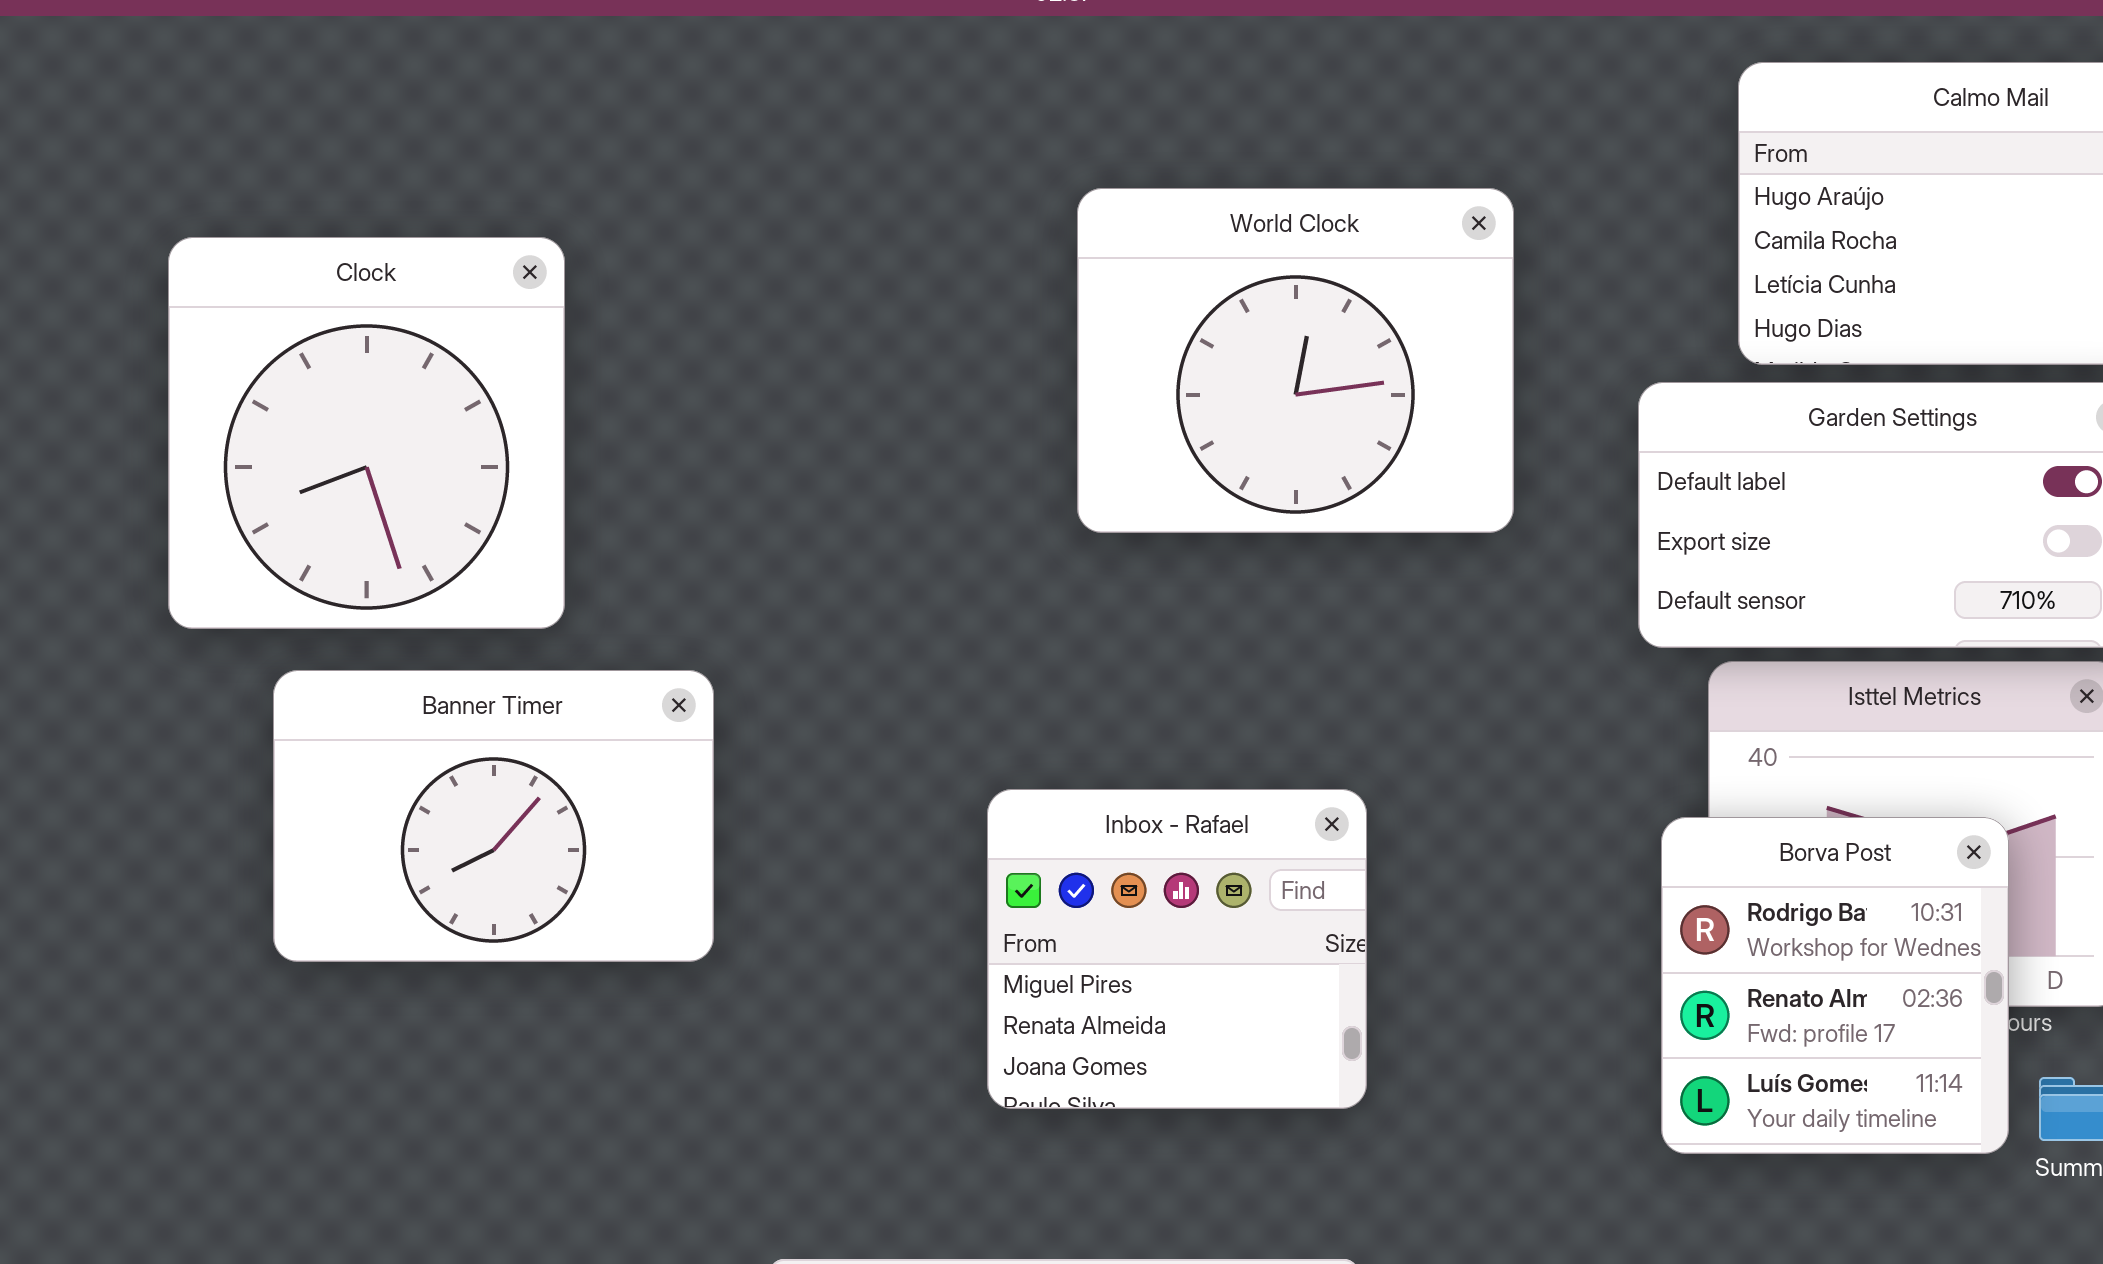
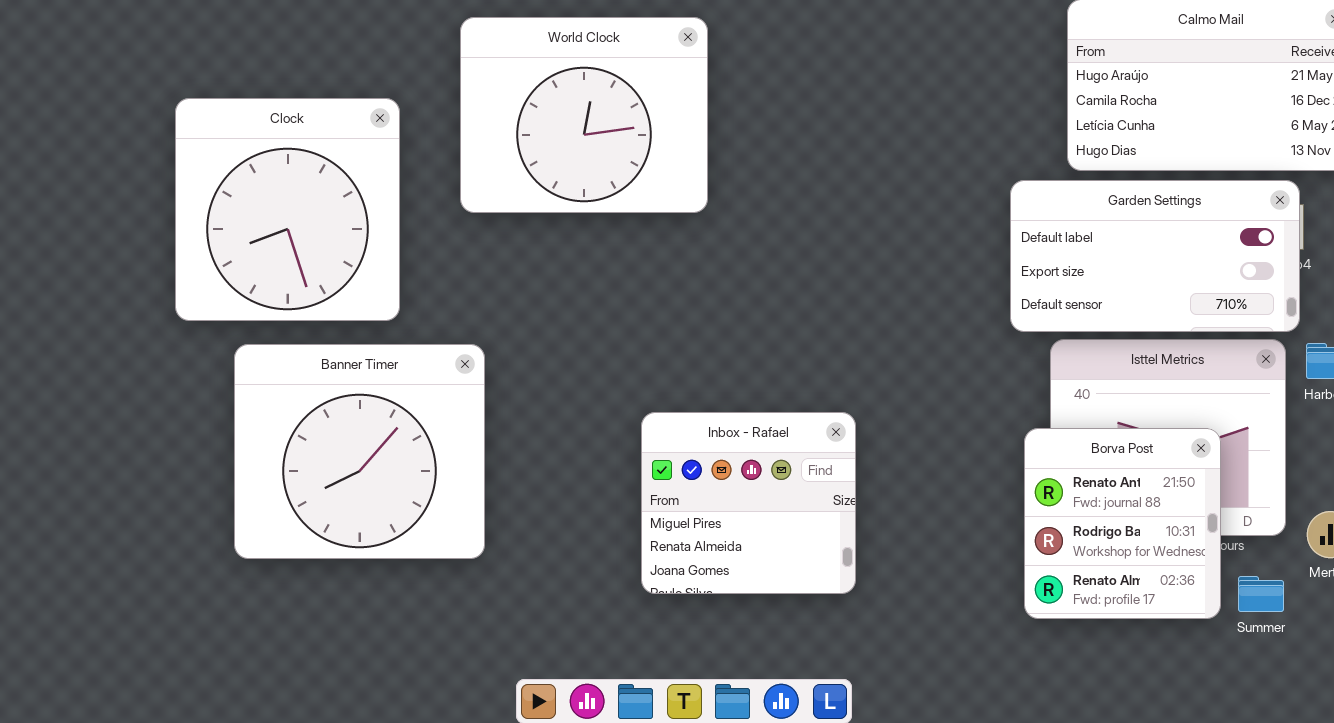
World Clock: [1077,188,1514,533] -> [460,17,708,213], moved
Banner Timer: [273,670,714,962] -> [234,344,485,559], resized
Borva Post: [1661,817,2009,1154] -> [1024,428,1221,619], scrolled up 1 row

